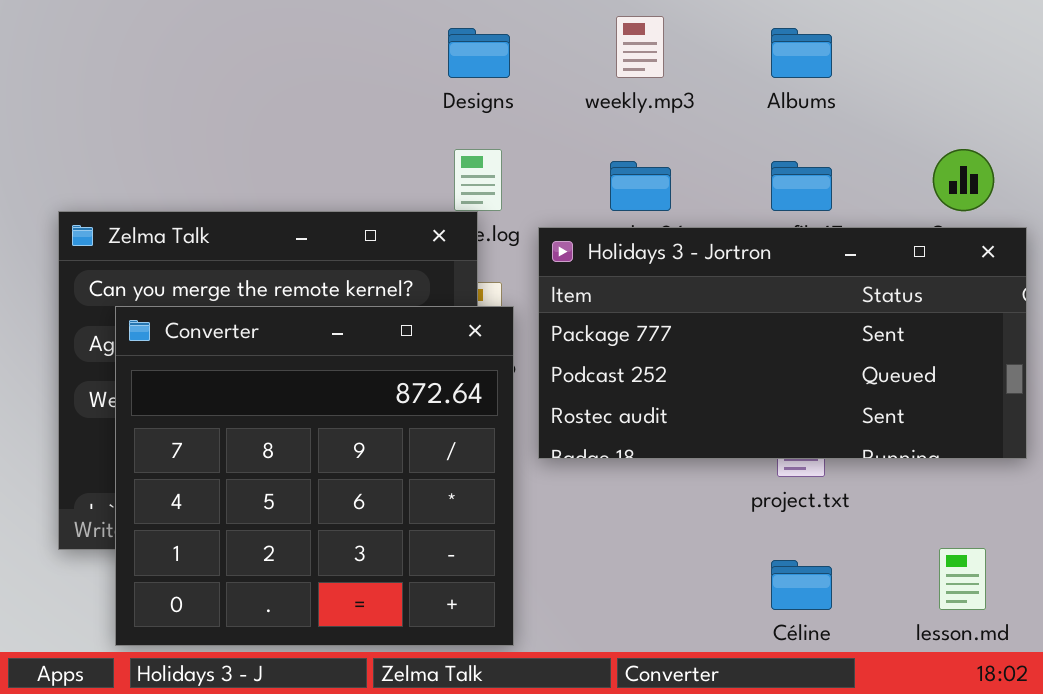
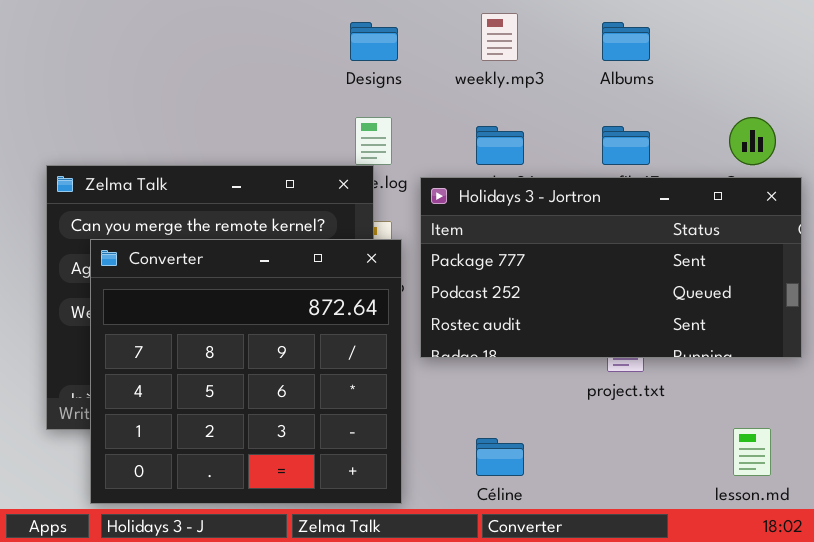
Céline: [771,560,832,610] -> [476,438,524,476], moved

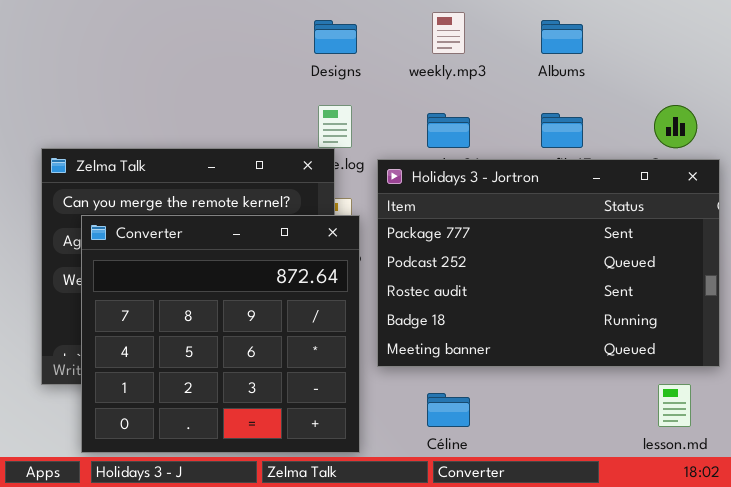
Holidays 3 - Jortron: [420,177,802,358] -> [377,159,720,367], resized

